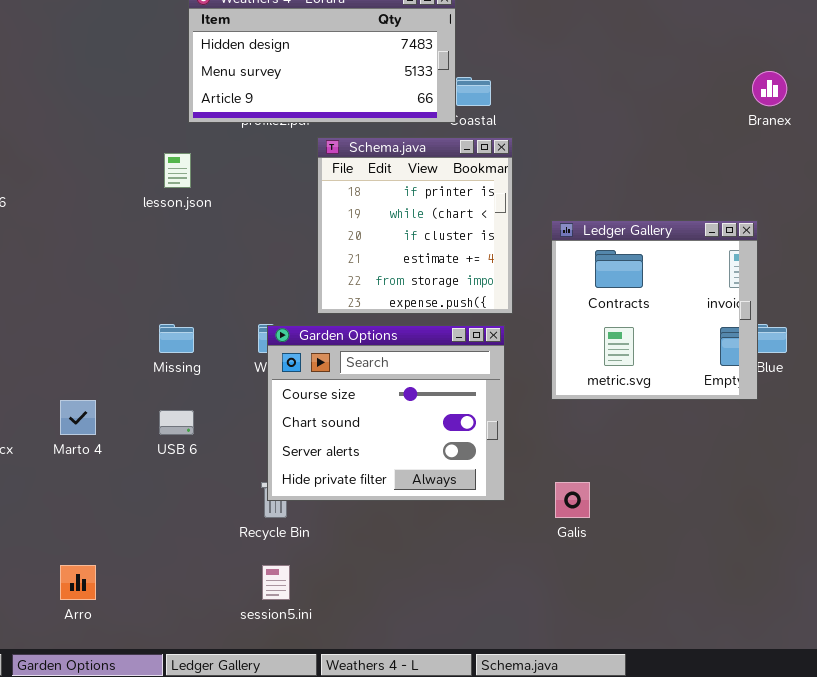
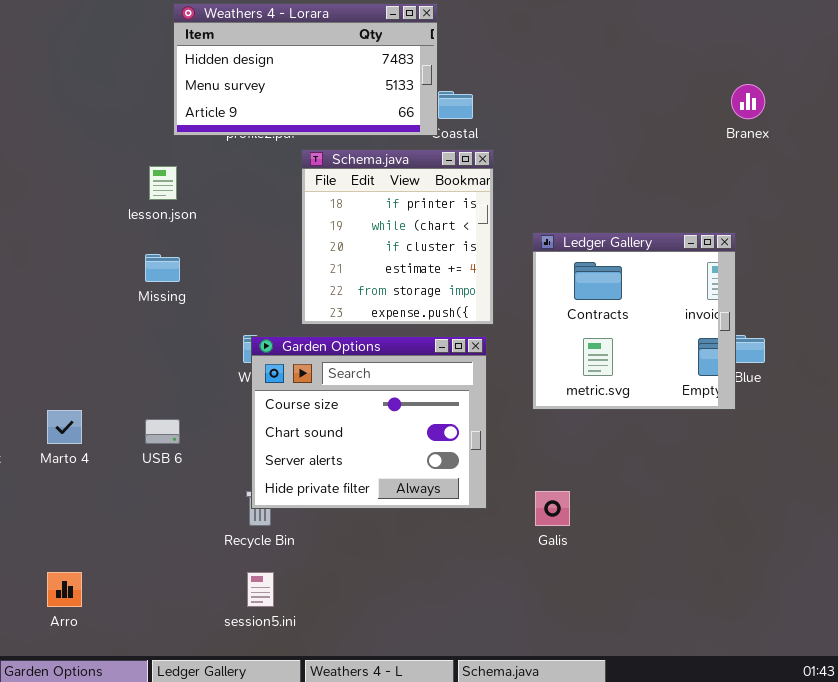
Missing: [159,324,194,353] -> [145,254,180,282], moved

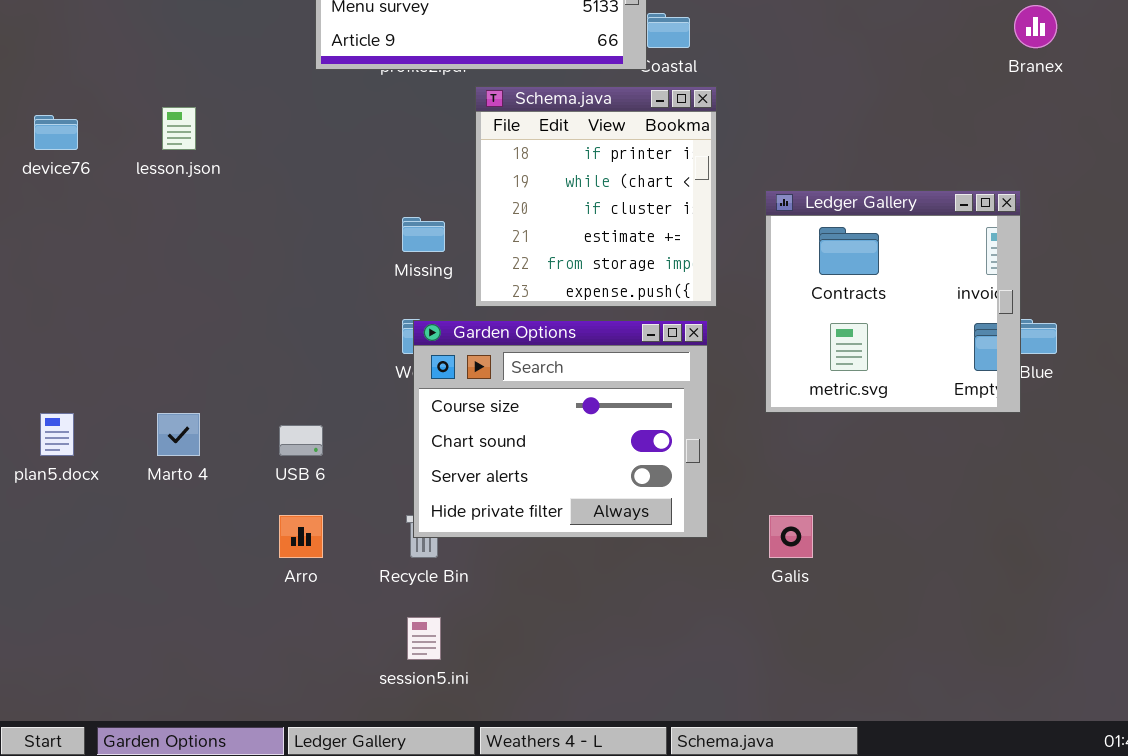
lesson.json: [149,166,177,200] -> [162,107,196,150], moved
Missing: [145,254,180,282] -> [402,217,445,252], moved
Arro: [47,572,82,607] -> [279,515,323,558], moved

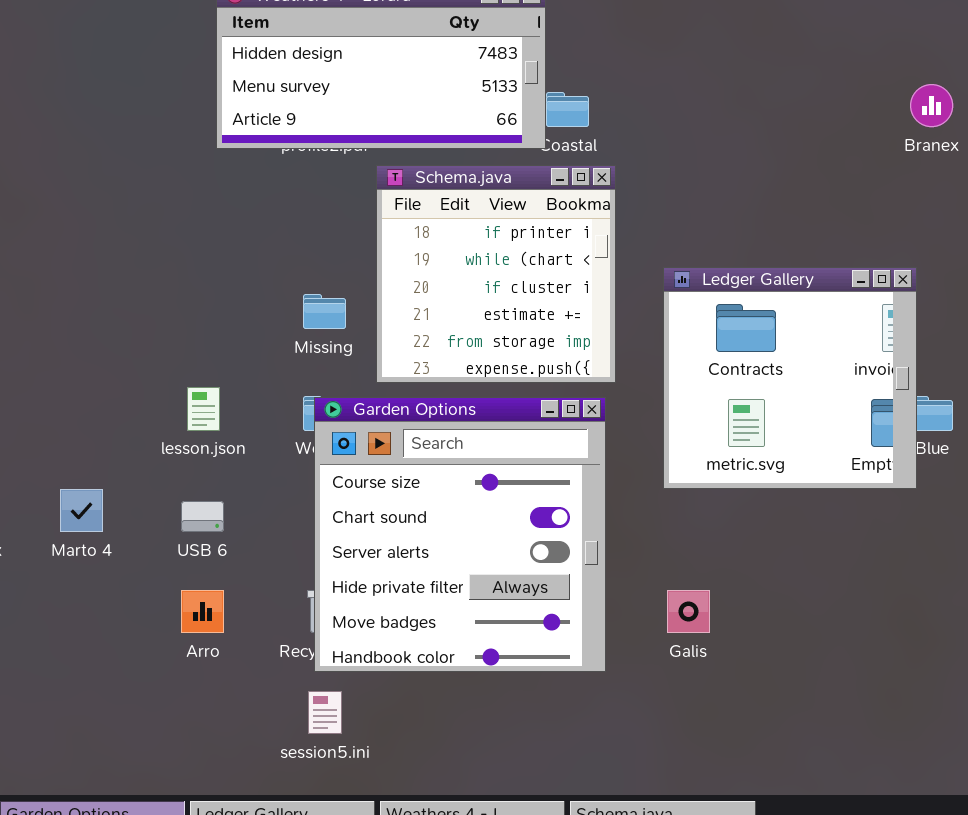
lesson.json: [162,107,196,150] -> [187,387,220,431], moved
Garden Options: [413,320,708,538] -> [314,397,606,672], resized

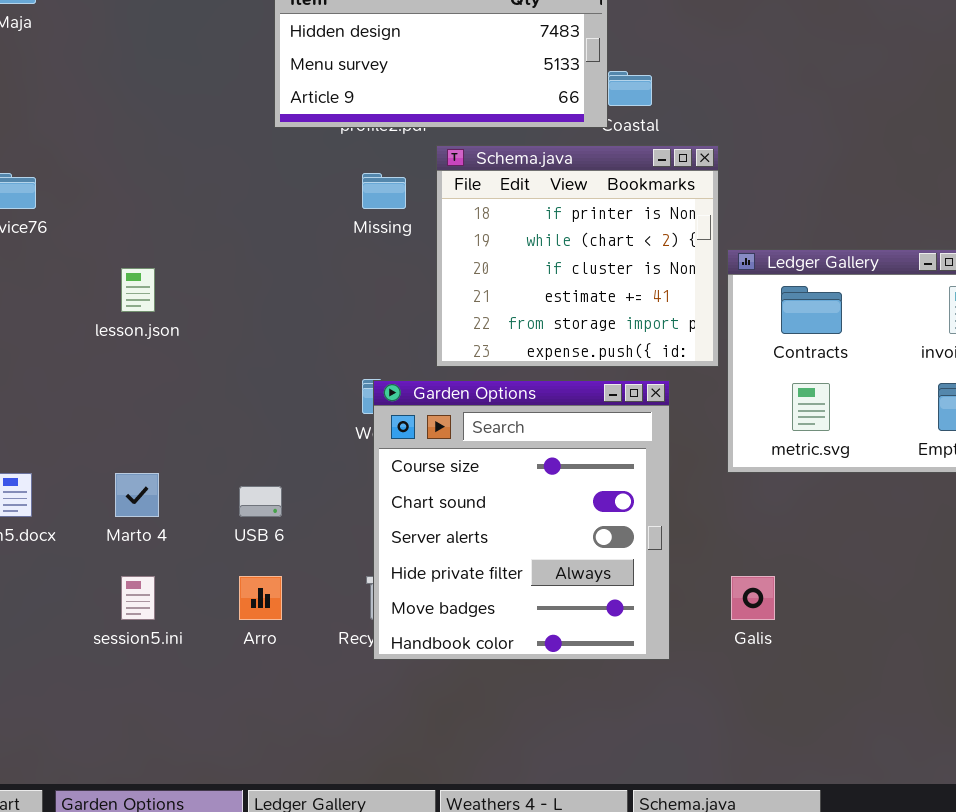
Schema.java: [376,165,616,383] -> [436,145,719,367], resized
Missing: [303,294,346,329] -> [362,173,406,209], moved
lesson.json: [187,387,220,431] -> [121,268,155,312], moved
session5.ini: [308,691,342,734] -> [121,576,155,620], moved

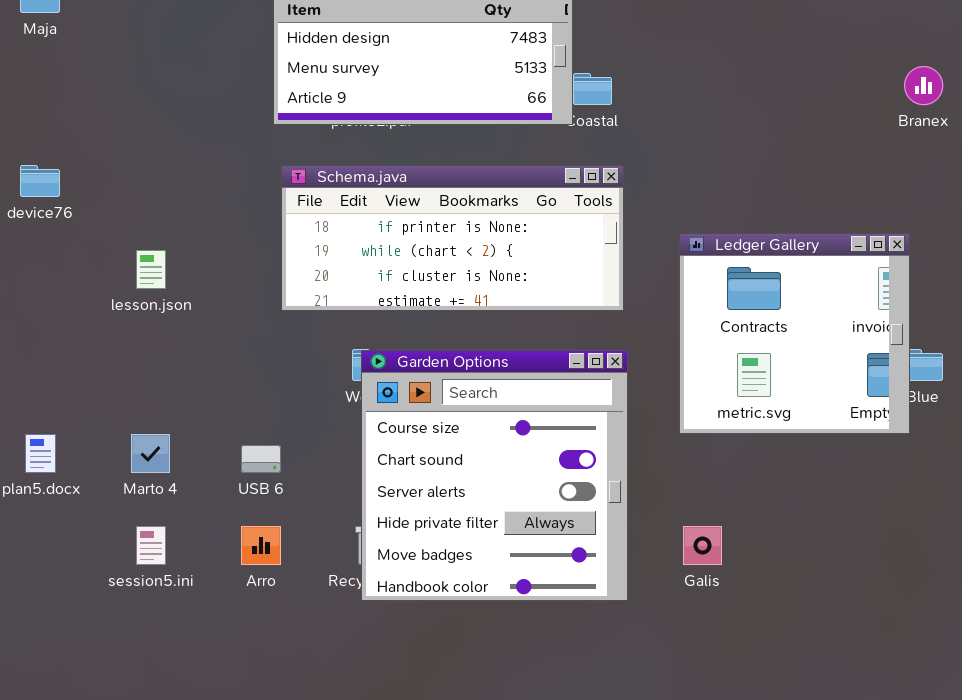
Schema.java: [436,145,719,367] -> [281,165,624,311], moved, resized

